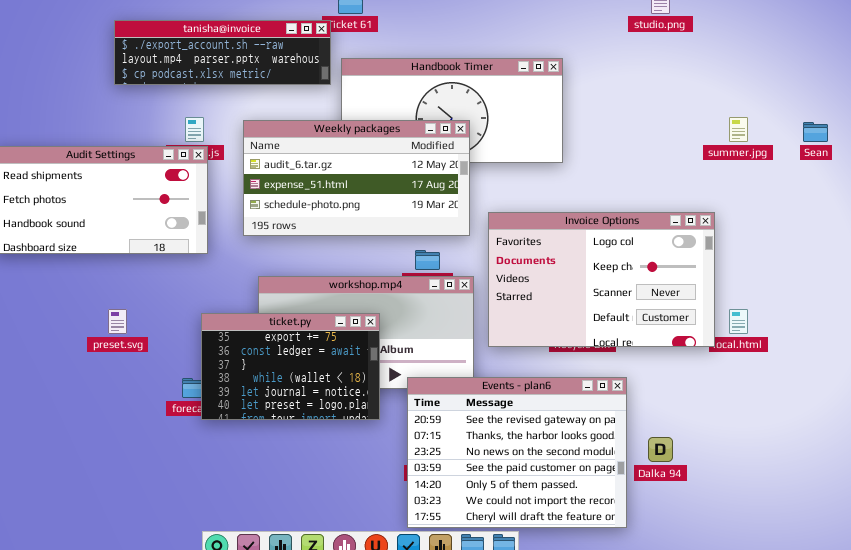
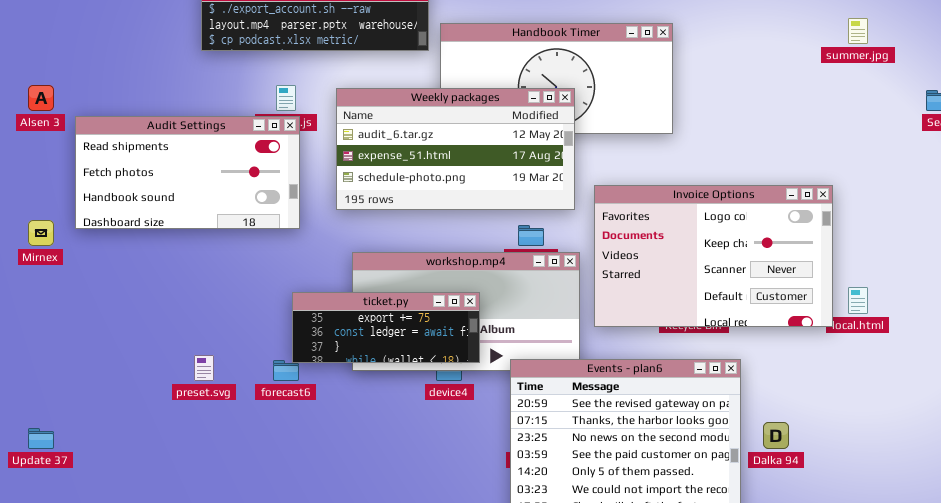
summer.jpg: [729,117,748,142] -> [848,18,868,44], moved
preset.svg: [108,309,127,334] -> [194,355,214,381], moved
ticket.py: [201,313,380,420] -> [292,292,480,363], resized

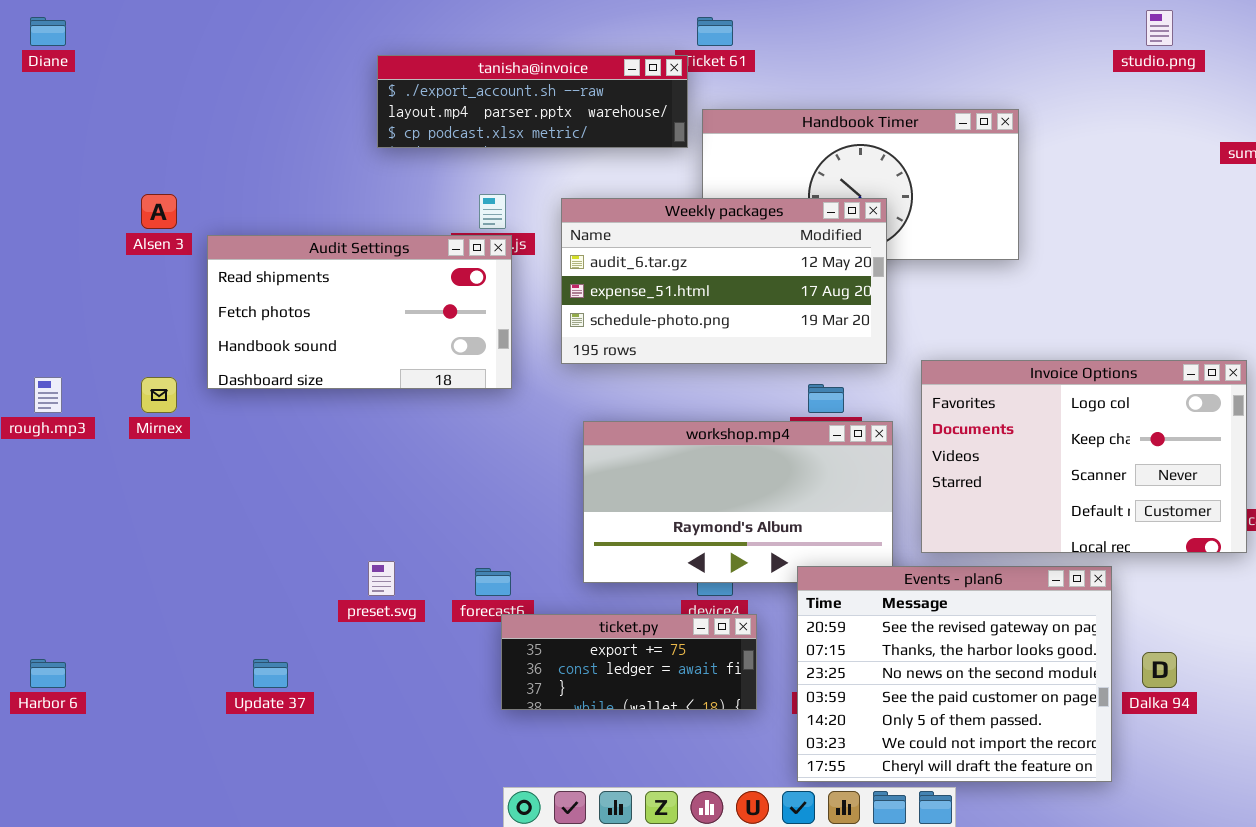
Invoice Options: [594,185,833,327] -> [921,360,1247,553], moved
ticket.py: [292,292,480,363] -> [501,614,757,710], moved
Update 37: [28,428,54,449] -> [253,659,288,688], moved

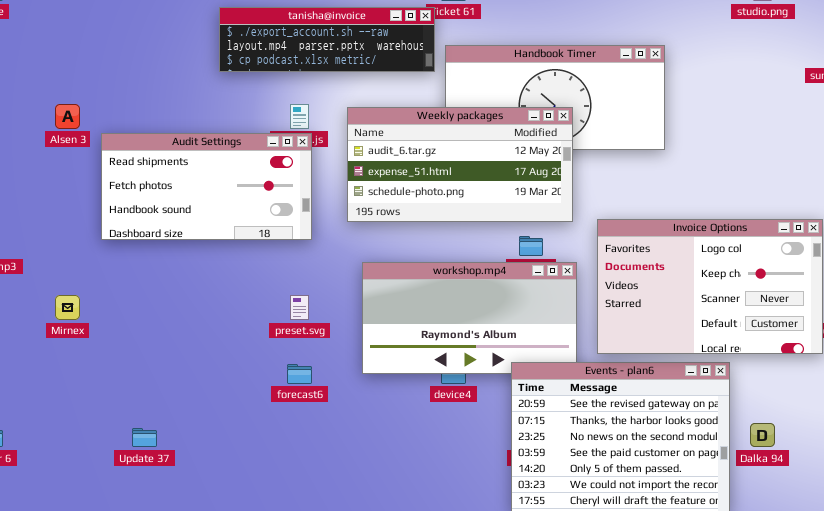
Mirnex: [141,377,177,413] -> [55,295,80,320], moved
preset.svg: [368,561,395,596] -> [290,295,309,320], moved
ticket.py: [501,614,757,710] -> none, closed

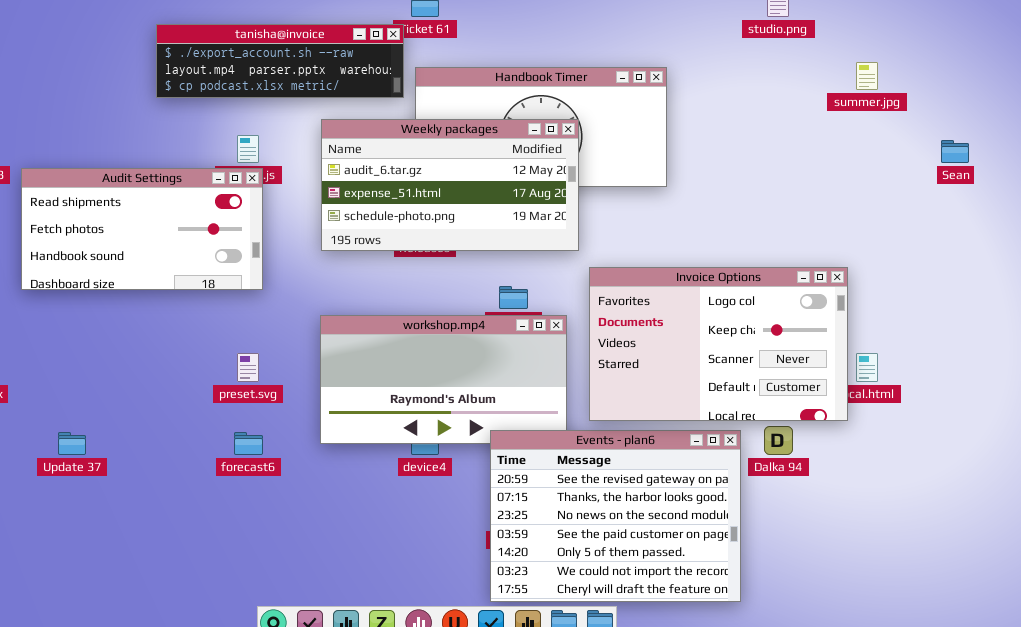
Weekly packages: [347,107,573,222] -> [321,119,579,251], moved
Dalka 94: [750,423,775,447] -> [764,426,793,455], moved
Update 37: [132,428,157,447] -> [58,432,86,455], moved

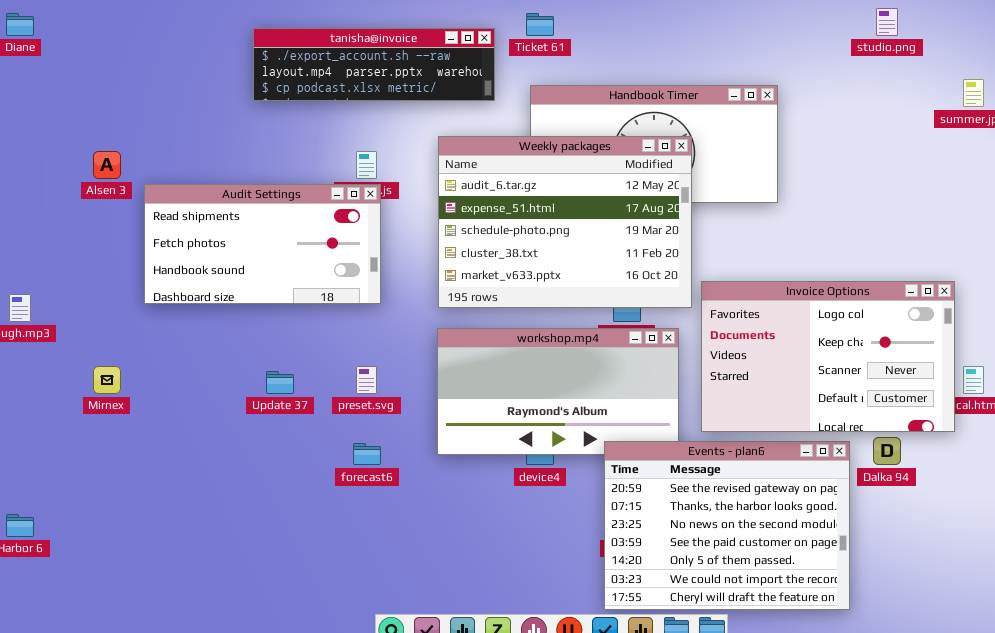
tanisha@invoice: [156,24,404,98] -> [253,28,495,101], moved
Weekly packages: [321,119,579,251] -> [438,136,692,308], resized
Update 37: [58,432,86,455] -> [266,371,294,394], moved

